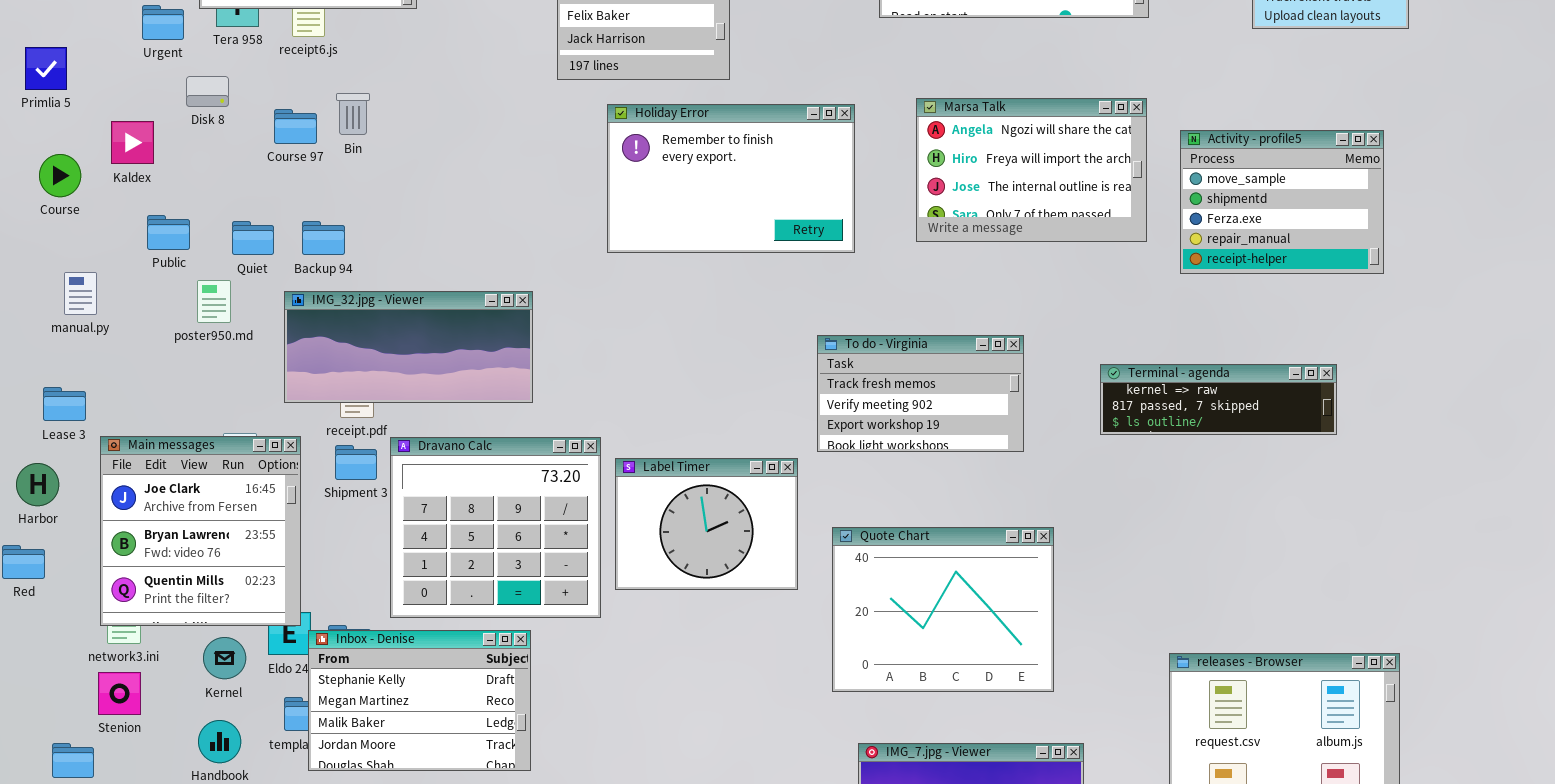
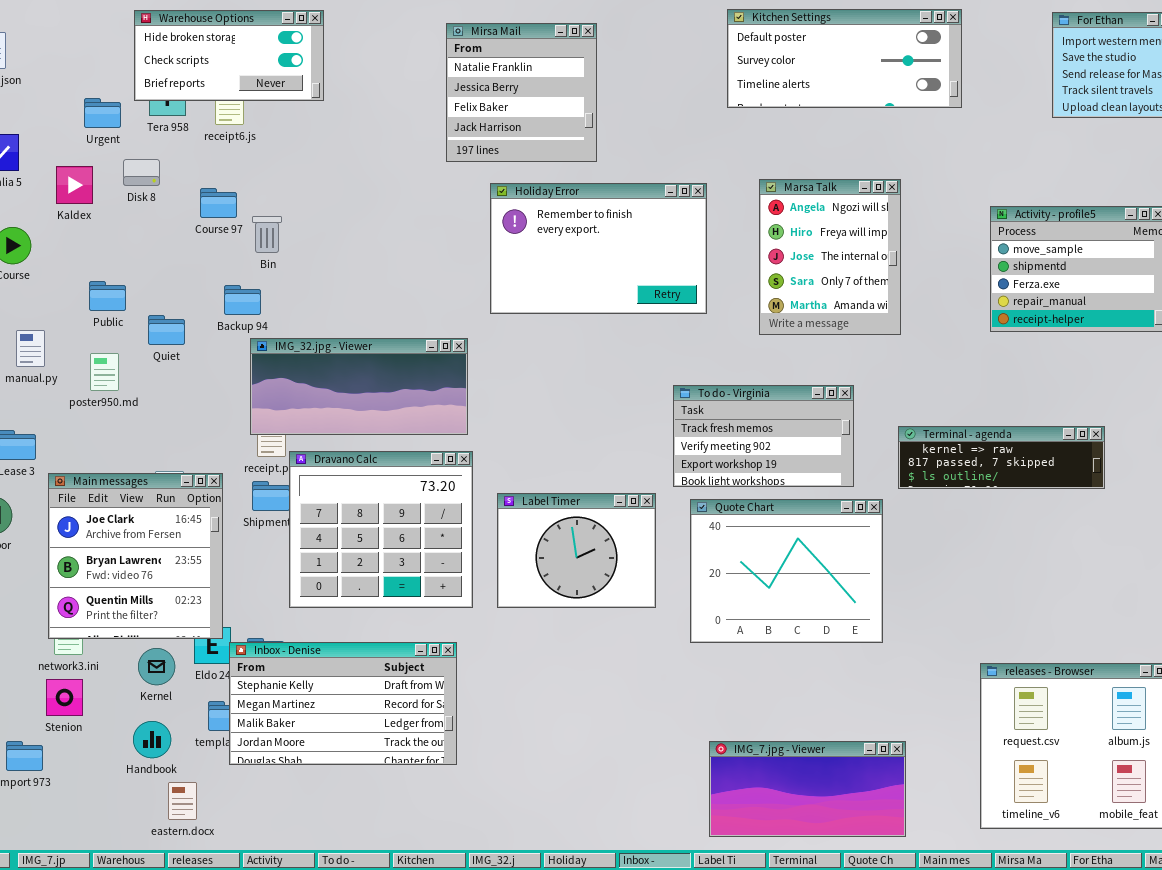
Bin: [336,93,370,135] -> [252,216,282,253], moved
Marsa Talk: [916,98,1147,242] -> [759,179,901,335], resized
Kaldex: [111,121,154,164] -> [56,166,93,204], moved
Quiet: [232,221,274,255] -> [148,315,185,345], moved
poster950.md: [197,280,231,323] -> [90,353,119,391], moved
IMG_32.jpg - Viewer: [284,291,533,403] -> [250,338,468,435], moved
Terminal - agenda: [1100,364,1337,435] -> [898,426,1105,489], moved
Dravano Calc: [390,437,601,618] -> [289,451,473,608], moved
Quote Chart: [832,527,1054,692] -> [690,499,883,643], moved
Inbox - Denise: [308,630,531,771] -> [229,642,457,765], resized

